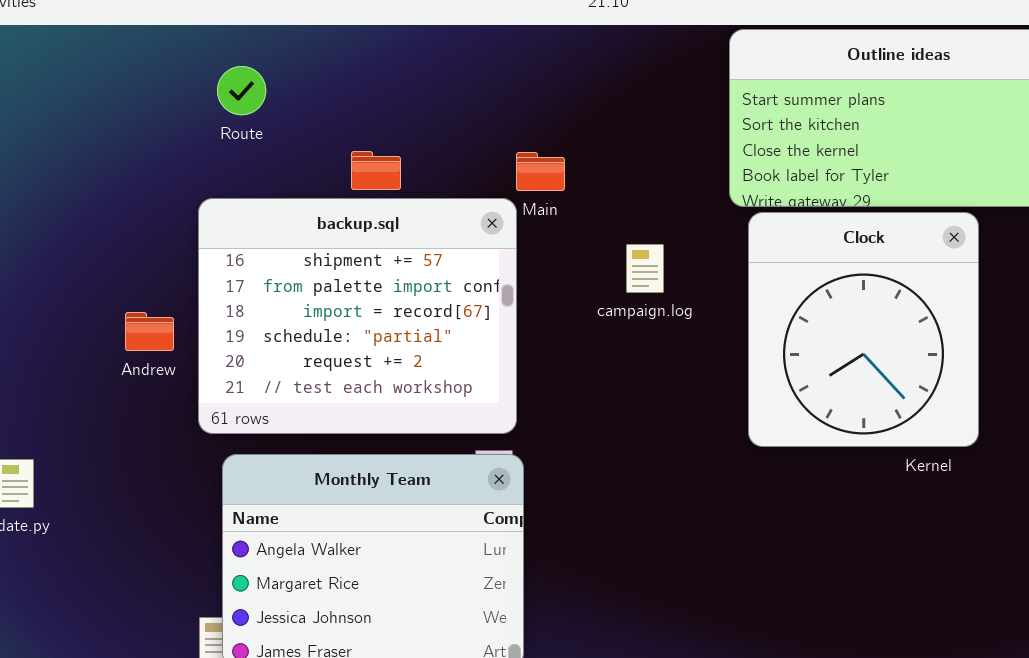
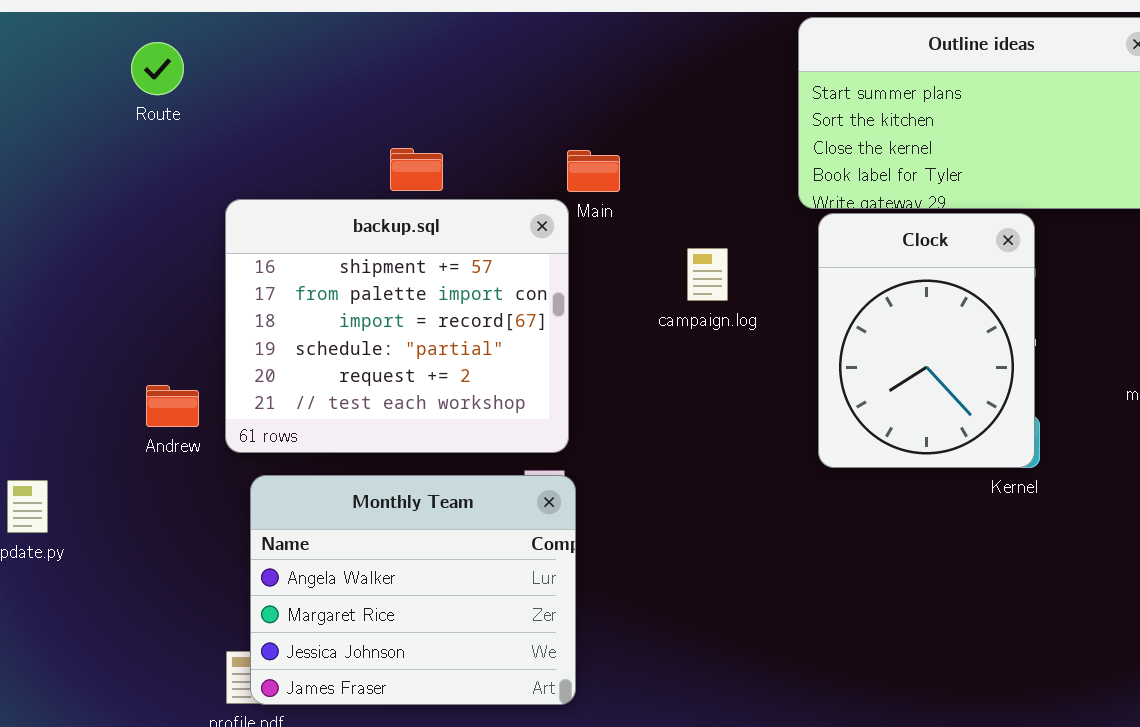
Route: [217,66,266,115] -> [131,42,184,95], moved
Clock: [748,212,979,447] -> [818,213,1035,468], resized
Andrew: [125,312,174,351] -> [146,385,199,427], moved

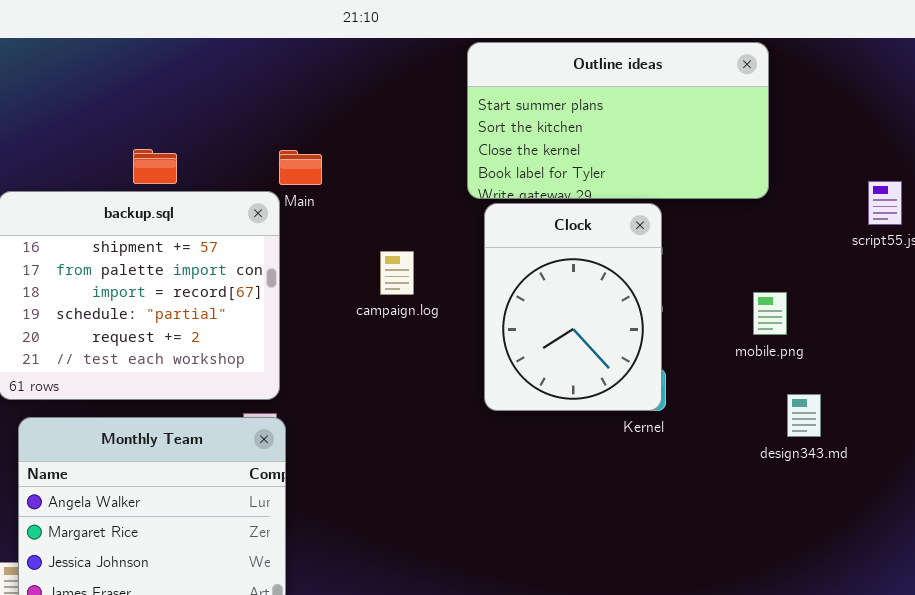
campaign.log: [687,248,728,301] -> [380,251,414,295], moved

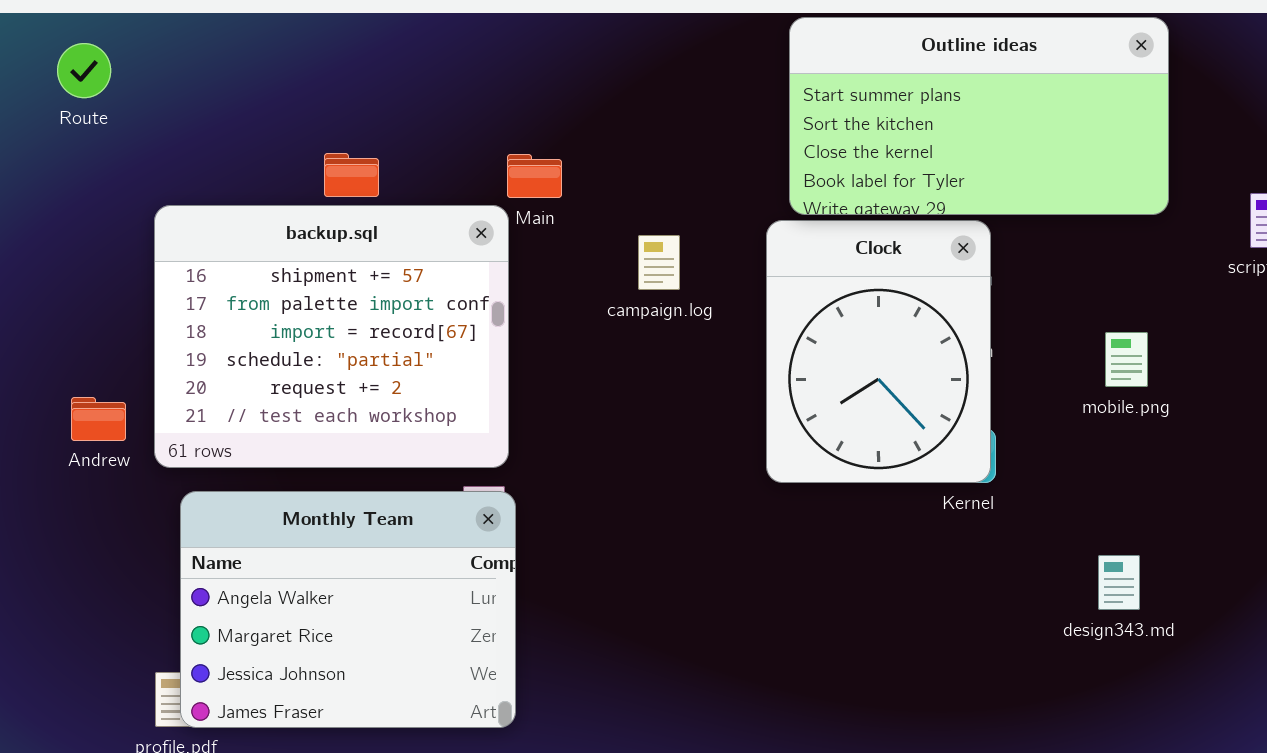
Outline ideas: [467,42,769,199] -> [789,17,1169,215], moved
campaign.log: [380,251,414,295] -> [638,235,680,290], moved
design343.md: [787,394,821,437] -> [1098,555,1140,610], moved

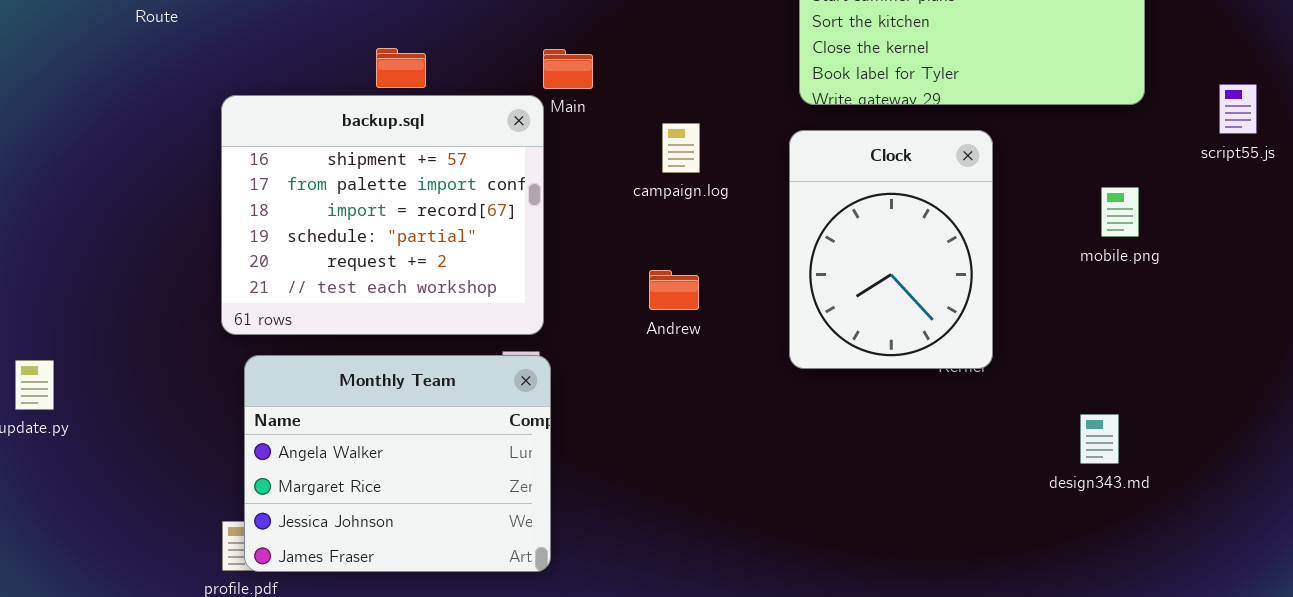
Clock: [766,220,991,483] -> [789,130,993,369], moved
mobile.png: [1105,332,1148,387] -> [1101,187,1139,237], moved
Andrew: [71,397,126,441] -> [649,270,699,310], moved

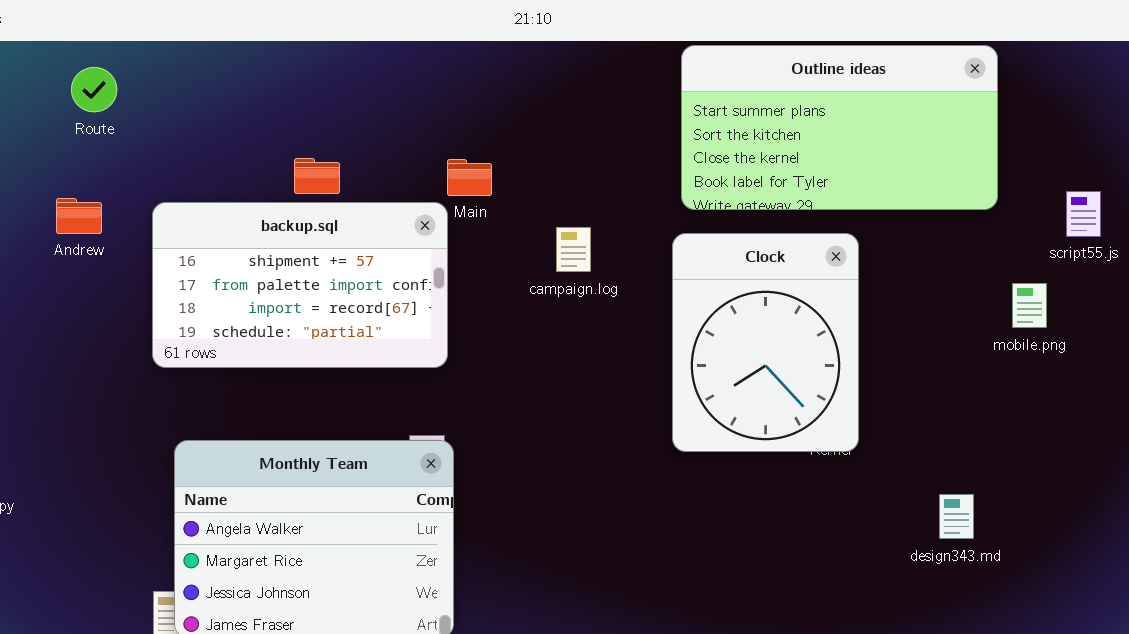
backup.sql: [221,95,544,335] -> [152,202,448,368], resized
mobile.png: [1101,187,1139,237] -> [1012,283,1047,328], moved
Andrew: [649,270,699,310] -> [56,198,102,234], moved

